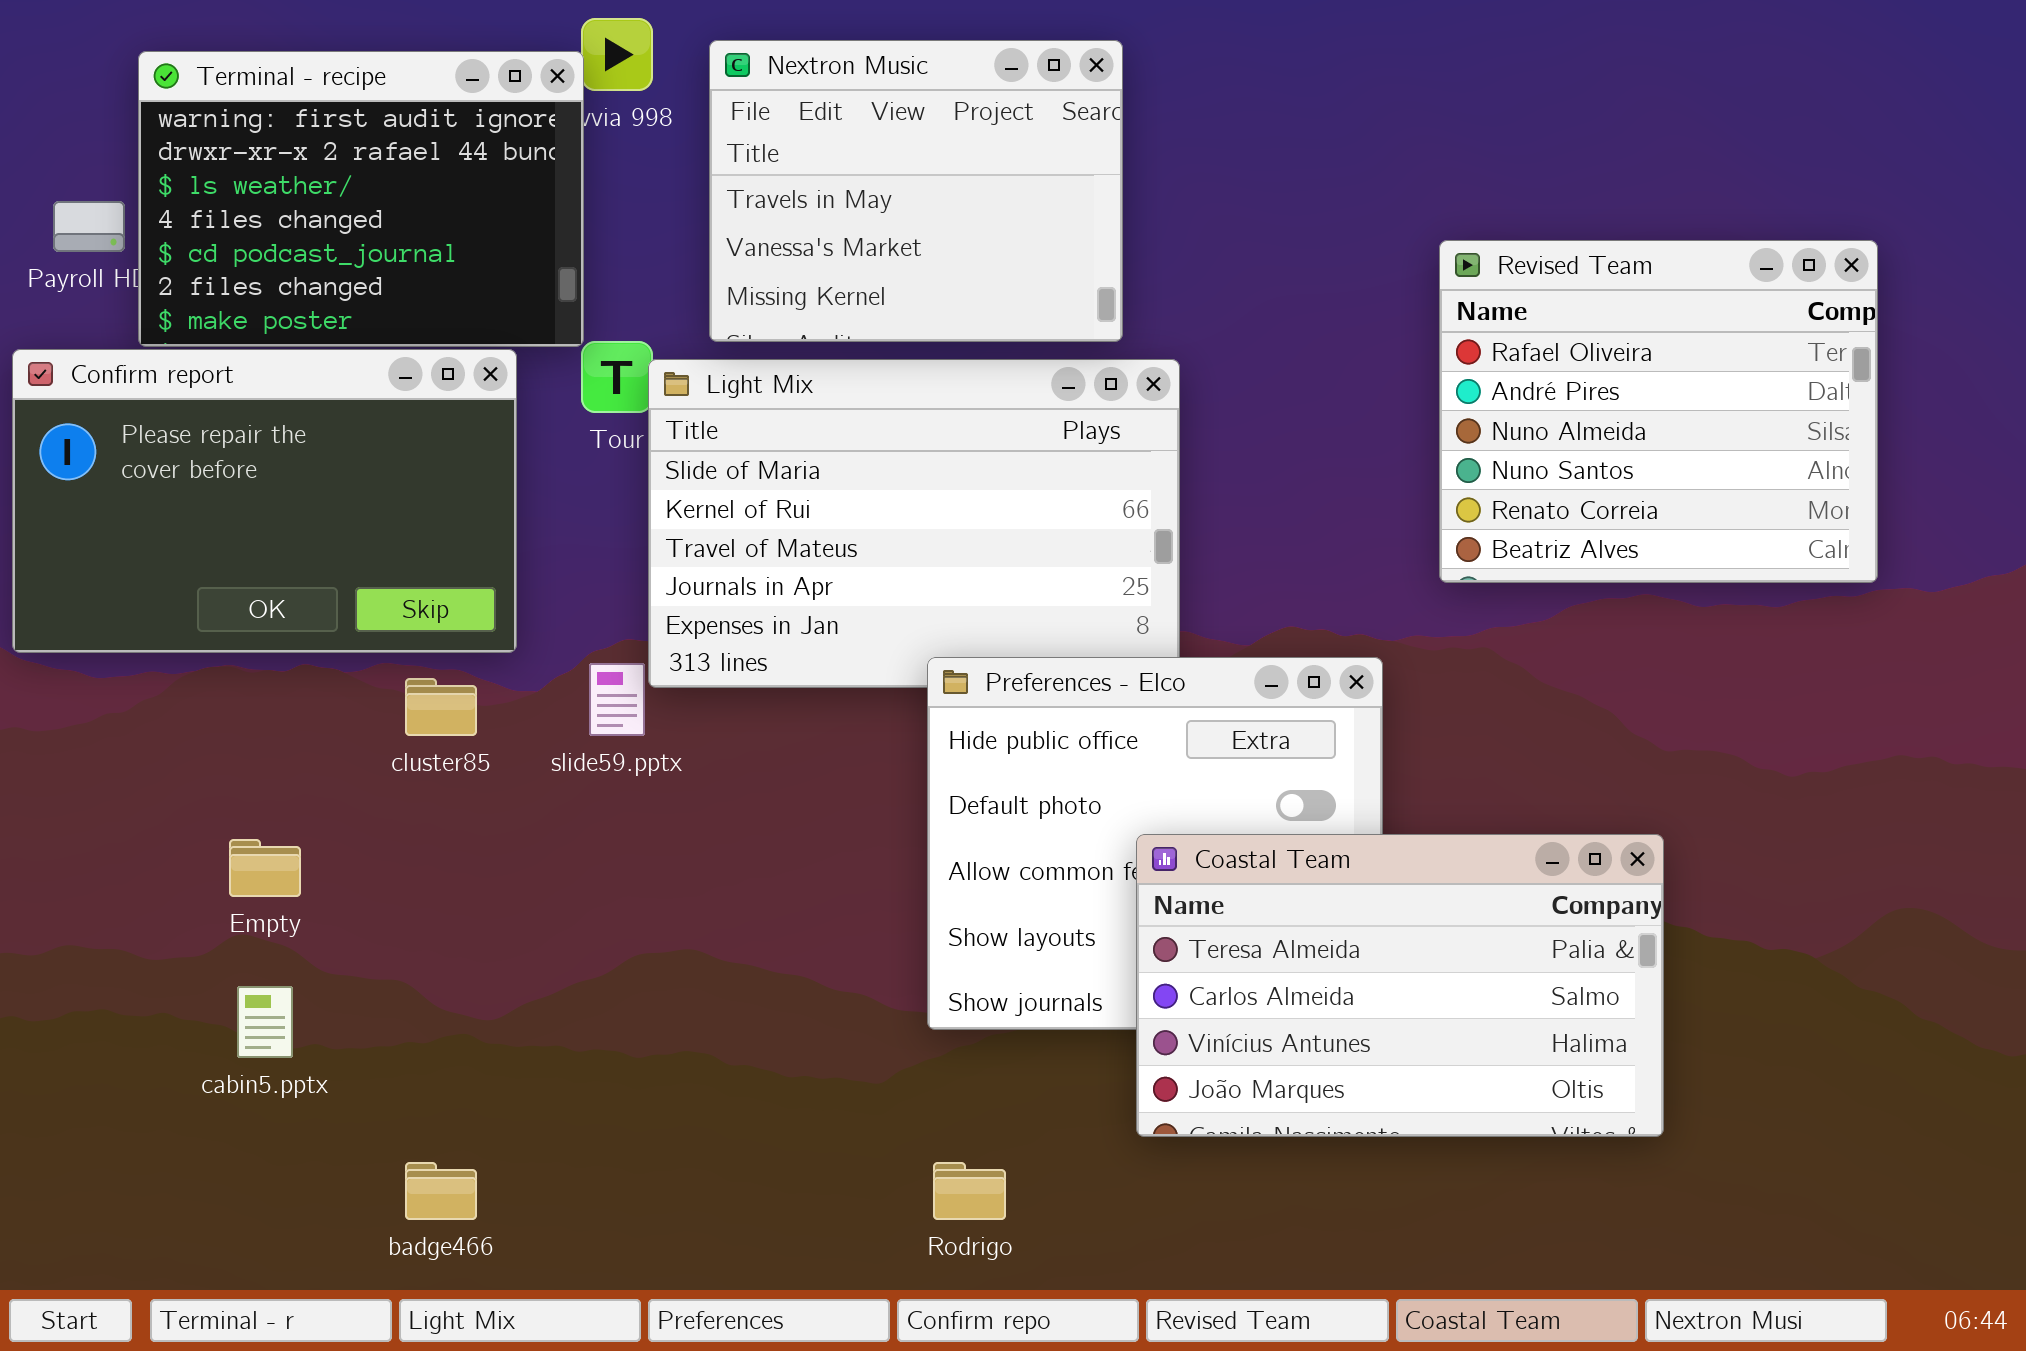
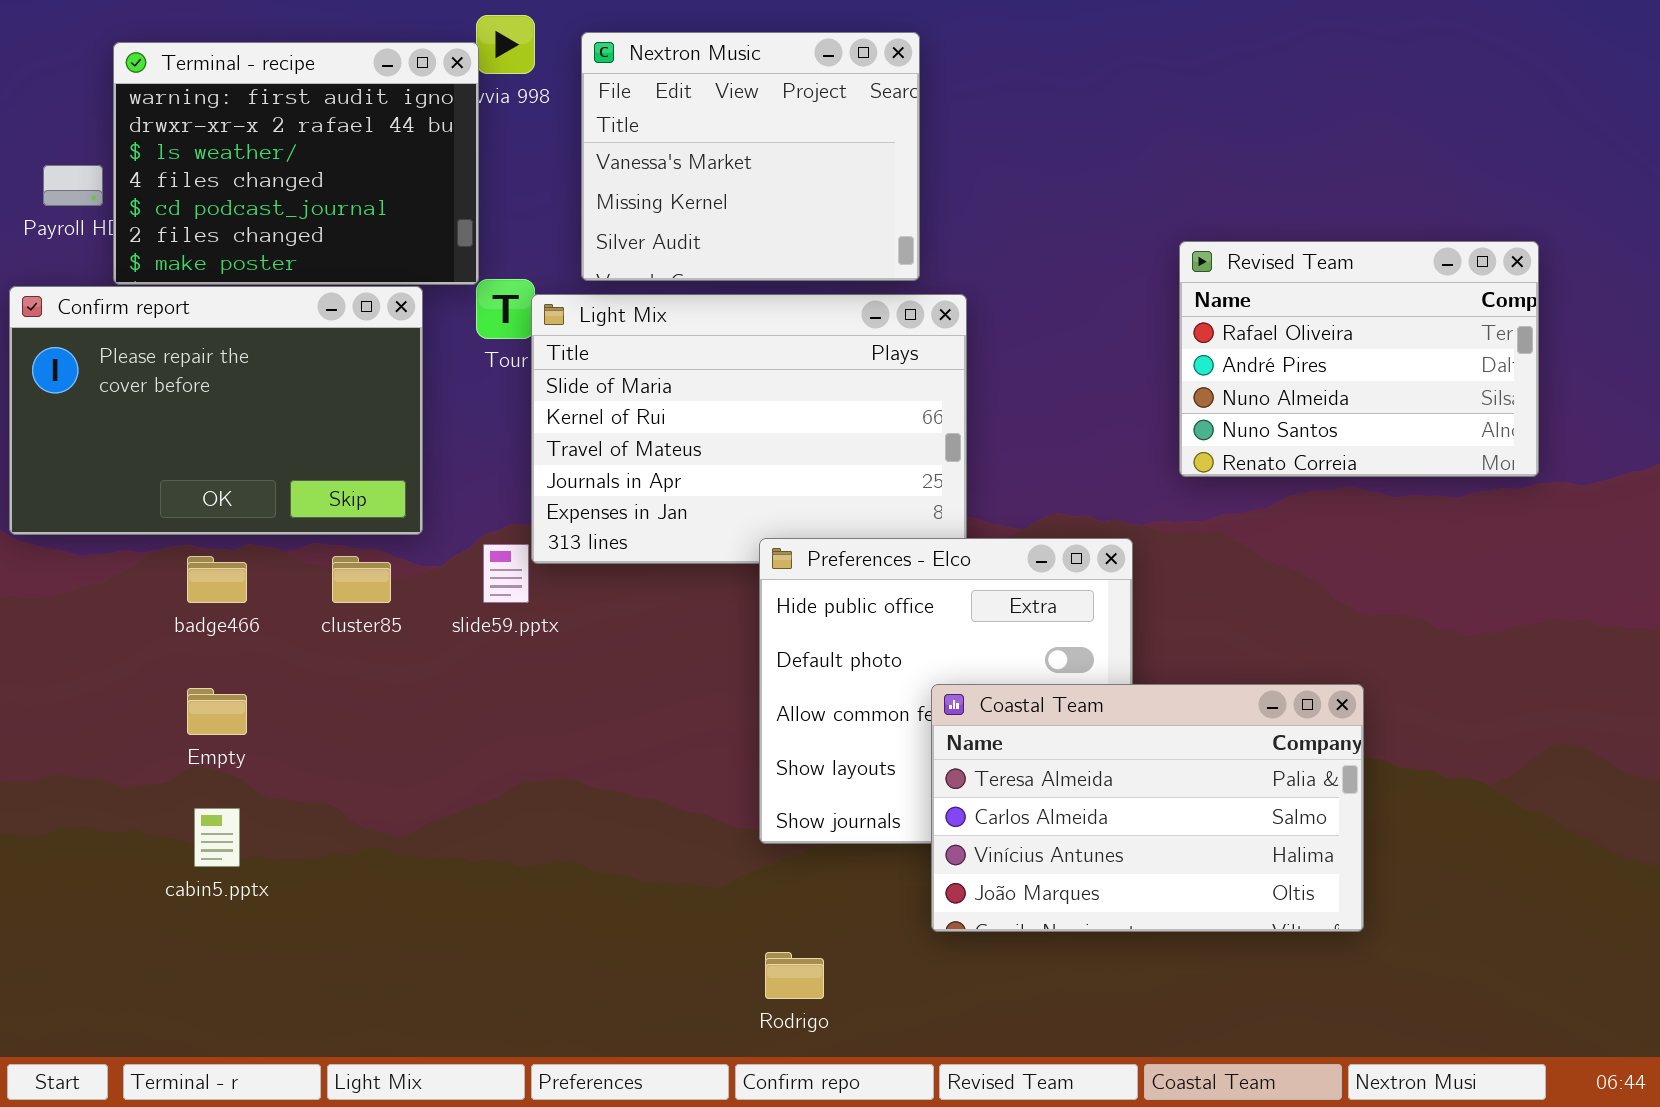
Nextron Music: [709,40,1123,342] -> [581,32,920,281], scrolled down 1 row
Revised Team: [1439,240,1878,583] -> [1179,241,1539,477], resized
badge466: [405,1162,477,1220] -> [187,556,247,603], moved

